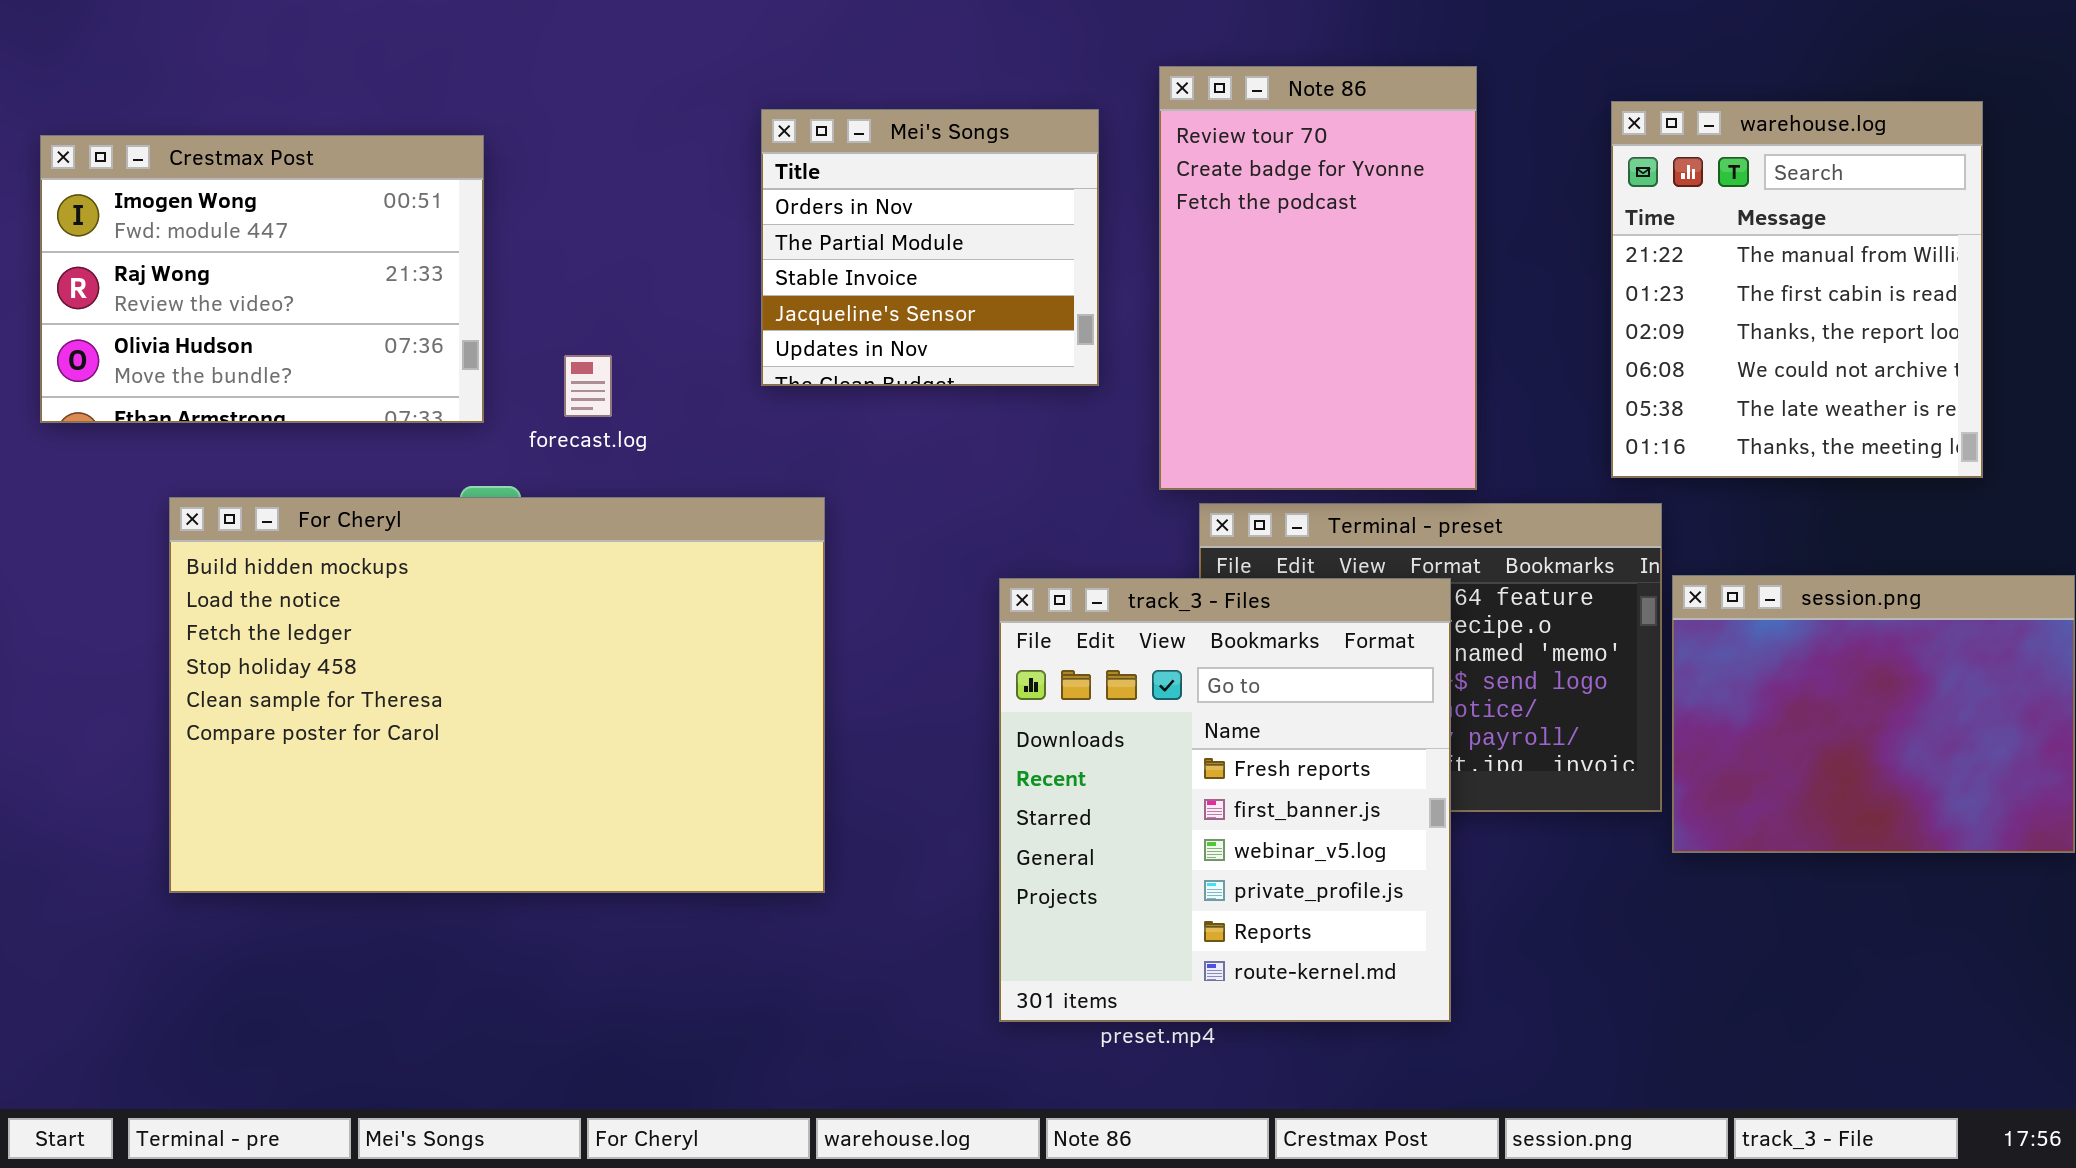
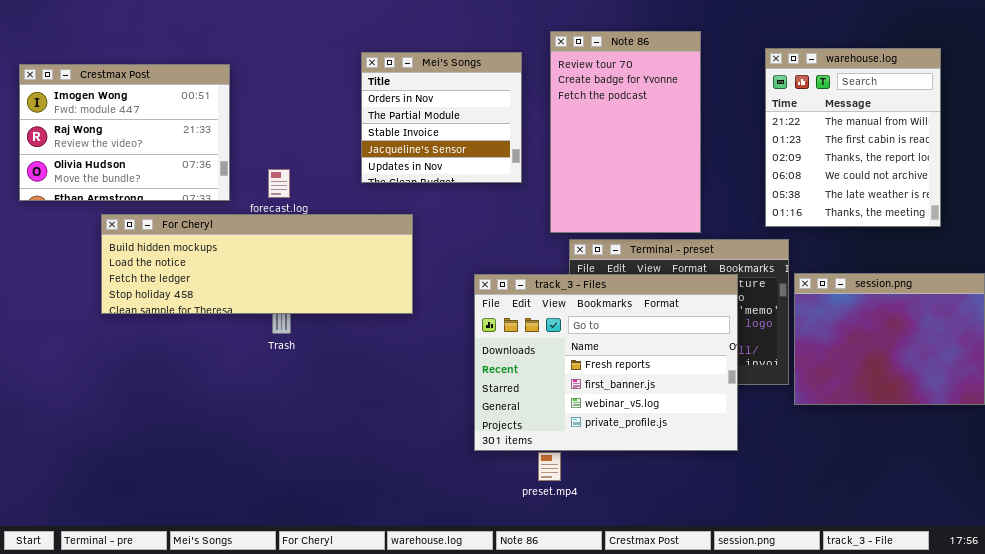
For Cheryl: [169,497,825,893] -> [101,214,413,314], moved, resized
track_3 - Files: [999,578,1451,1022] -> [474,274,738,451], resized

